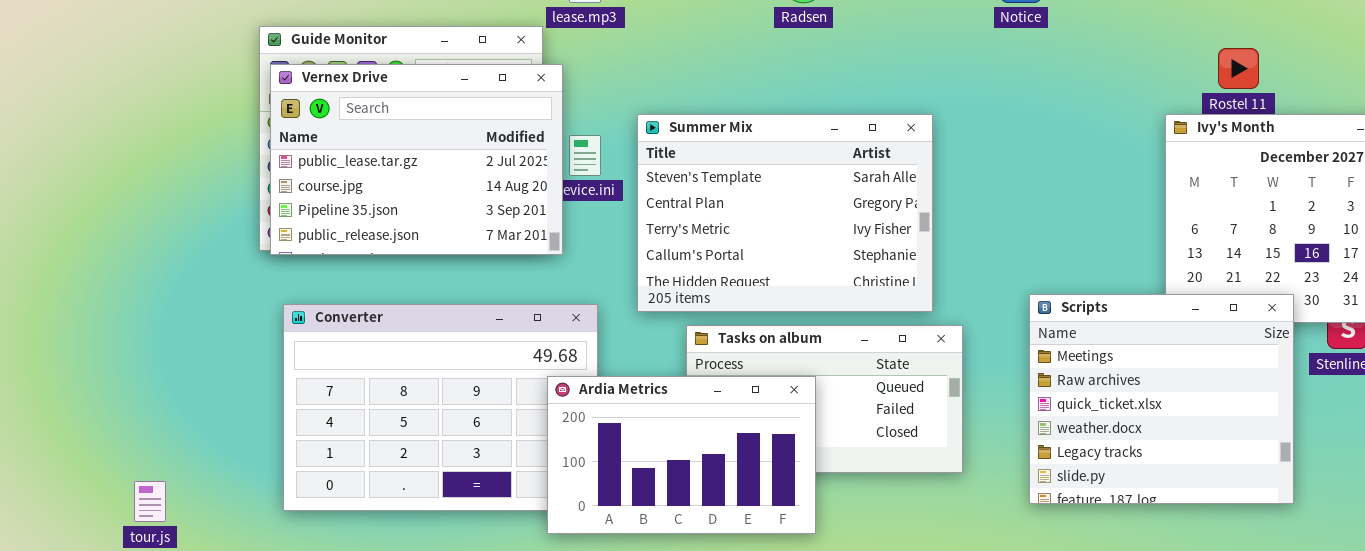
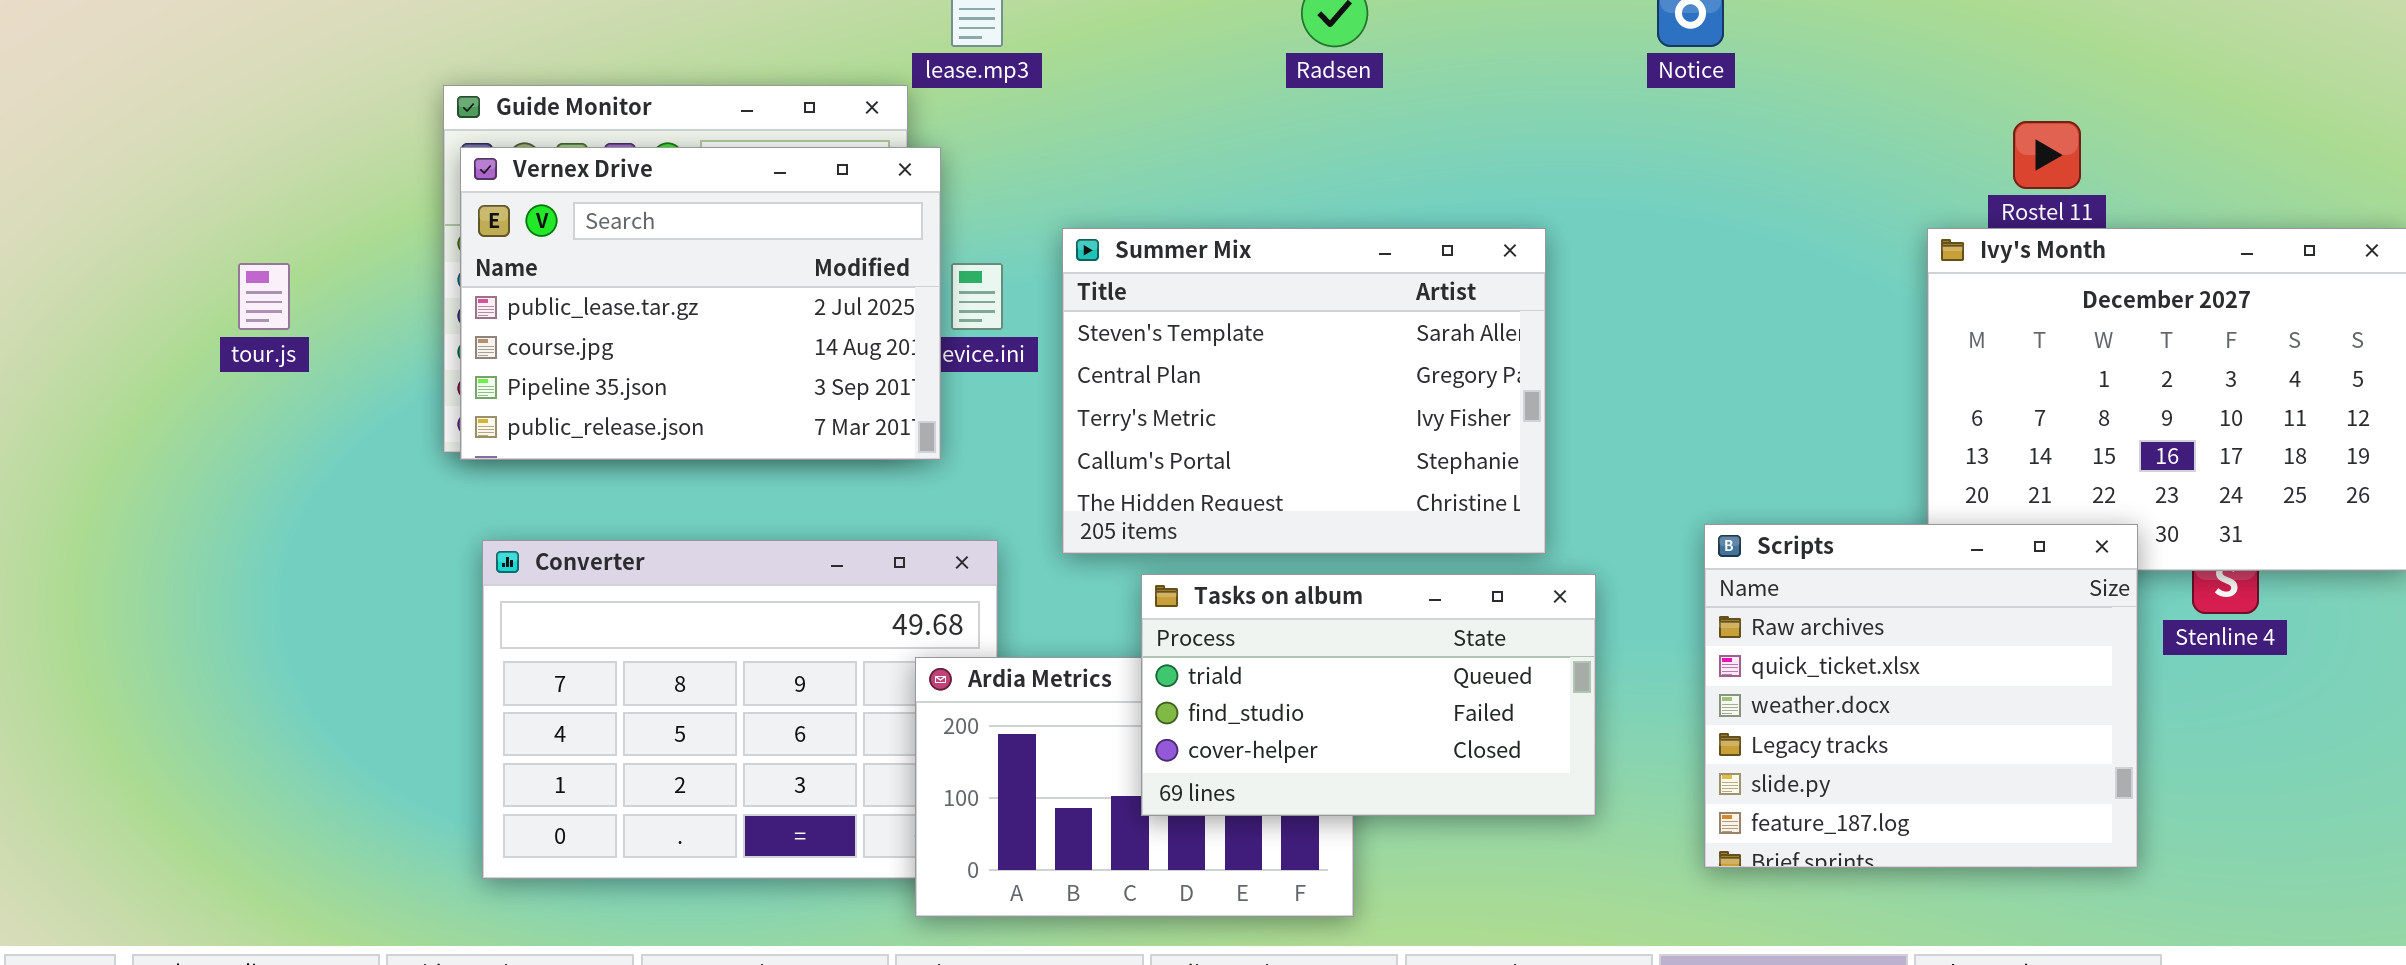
Scripts: [1029,294,1294,504] -> [1704,524,2138,868], scrolled down 1 row
Tasks on album: [686,325,963,473] -> [1141,574,1596,816], raised
tour.js: [134,481,166,522] -> [238,263,290,330], moved

